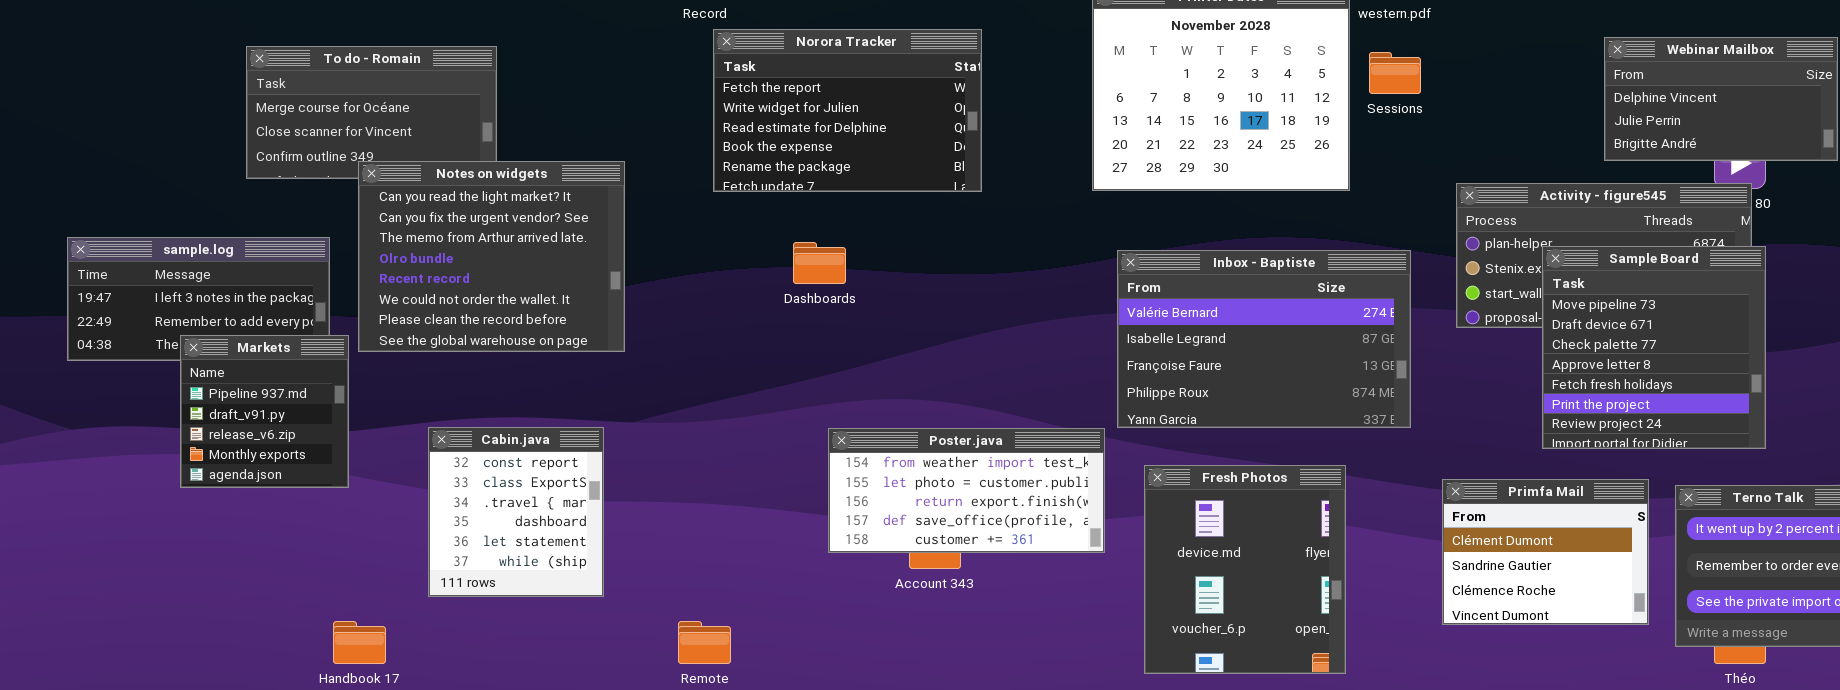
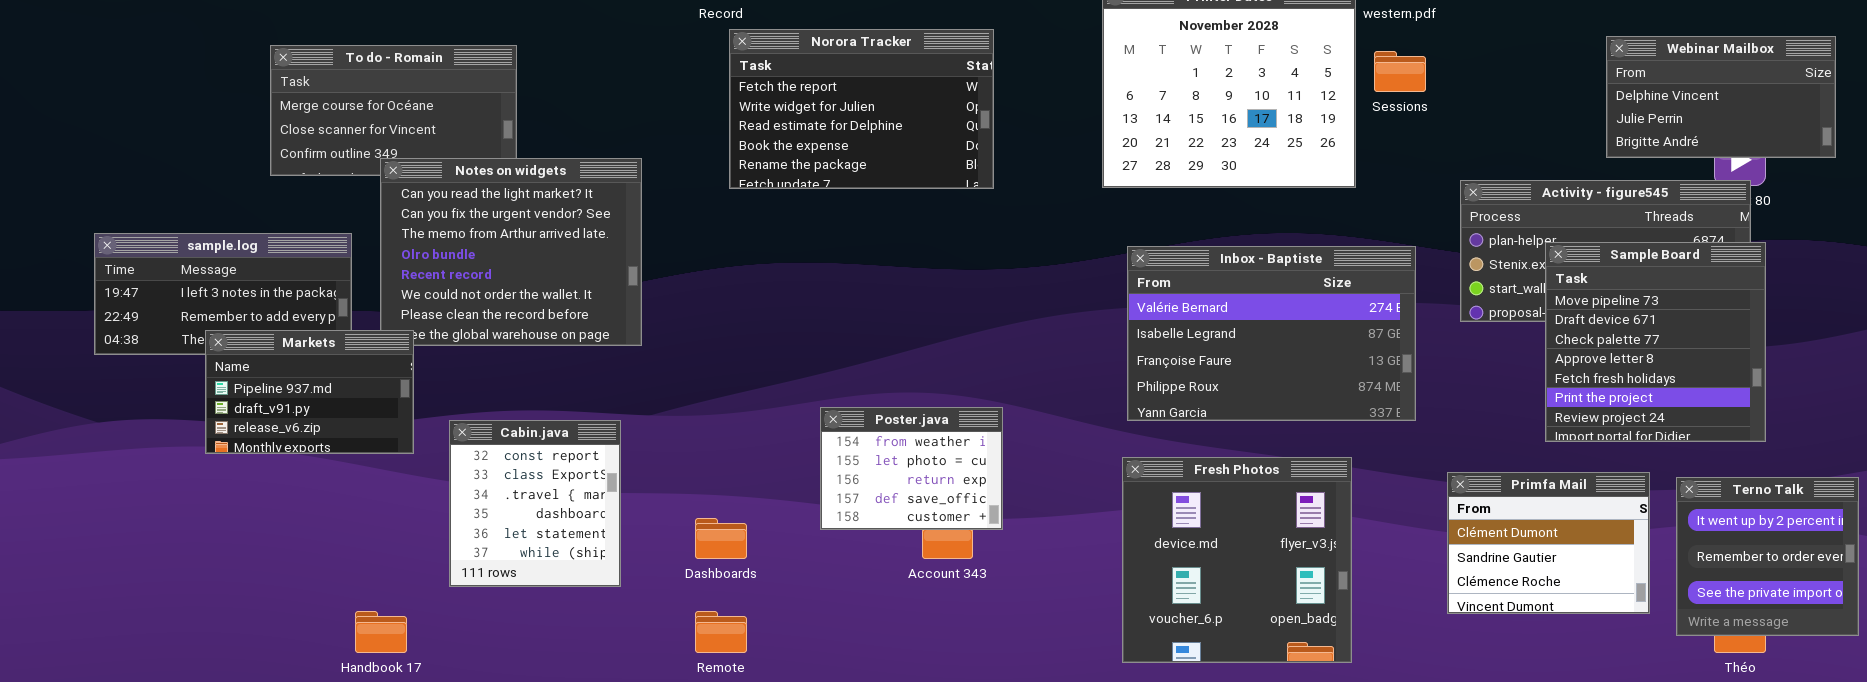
Dashboards: [793,242,846,284] -> [695,518,747,559], moved
Markets: [180,335,349,488] -> [205,330,414,454], resized
Poster.java: [828,428,1105,553] -> [820,407,1003,530], moved, resized
Fresh Photos: [1144,465,1346,674] -> [1122,457,1352,663], resized

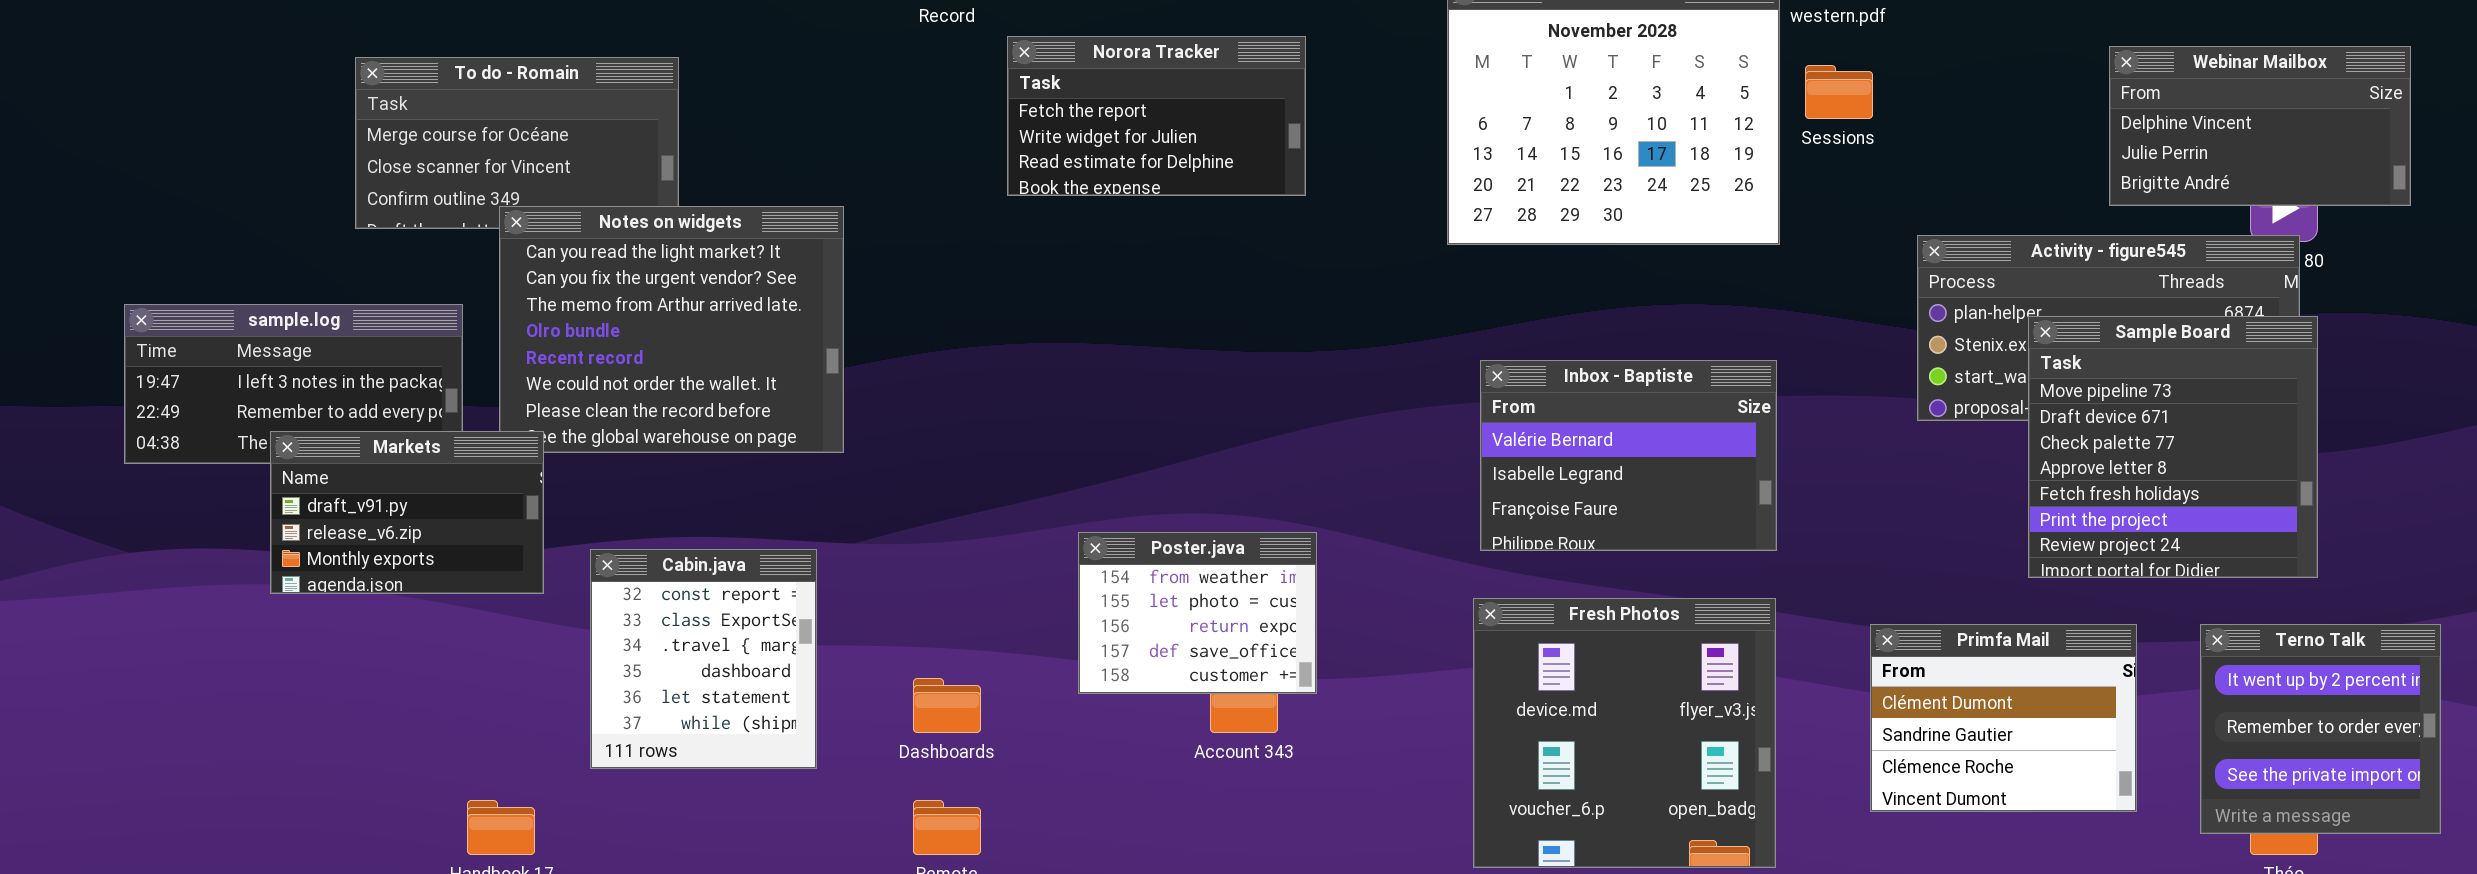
Norora Tracker: [729,29,994,189] -> [1007,36,1306,196], resized
Inbox - Baptiste: [1127,246,1416,421] -> [1480,360,1777,551], resized
Markets: [205,330,414,454] -> [270,431,544,594], scrolled down 1 row
Primfa Mail: [1447,472,1650,614] -> [1870,624,2137,812], moved

